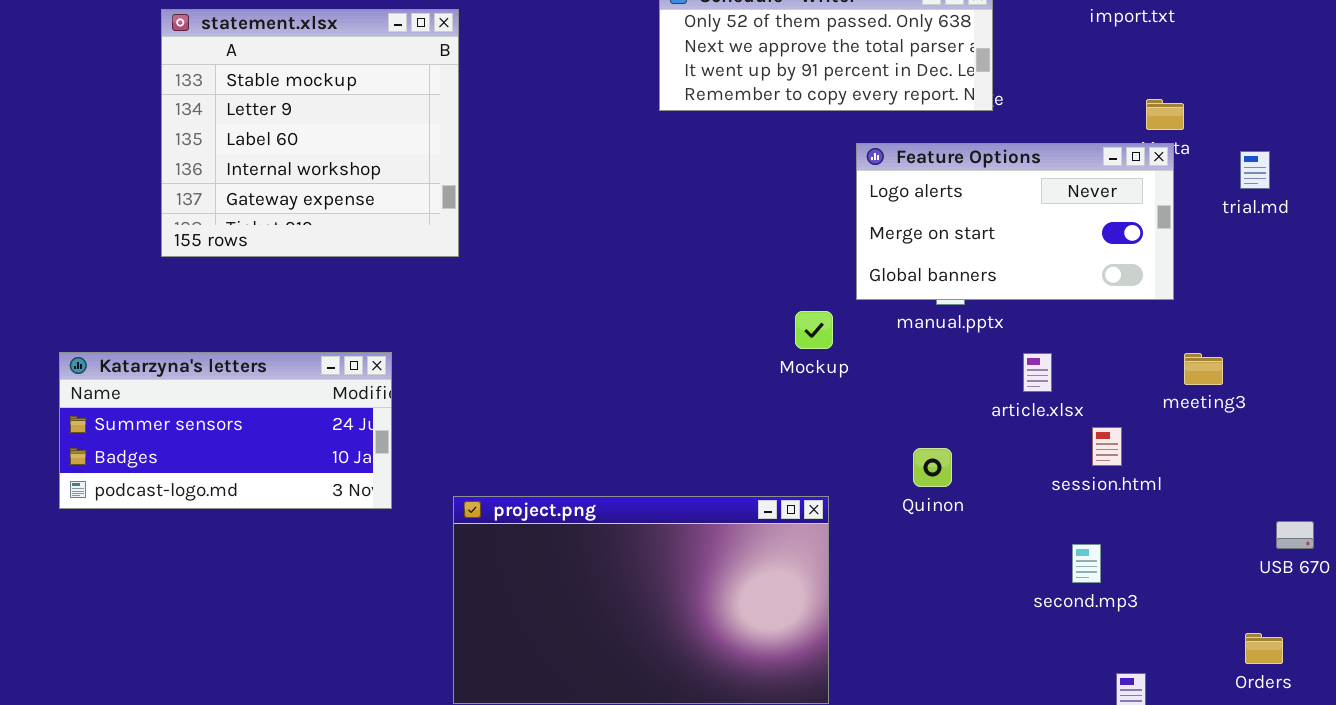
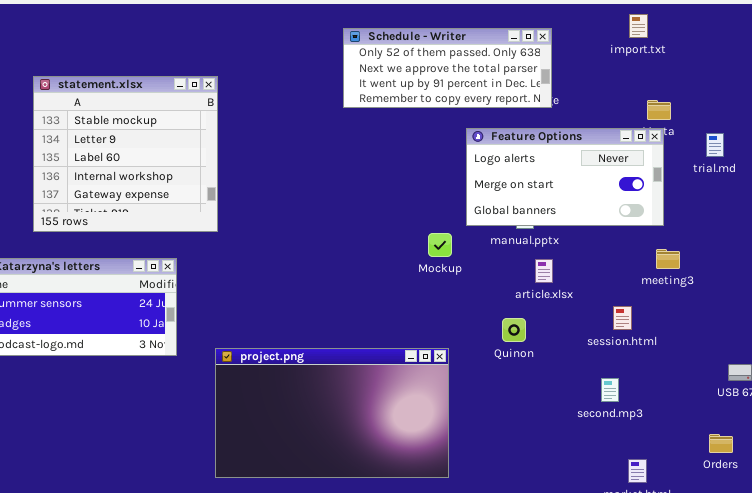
statement.xlsx: [161,9,459,257] -> [33,76,218,232], moved
article.xlsx: [1023,353,1052,392] -> [535,259,553,283], moved
meeting3: [1184,353,1223,385] -> [656,249,680,269], moved

